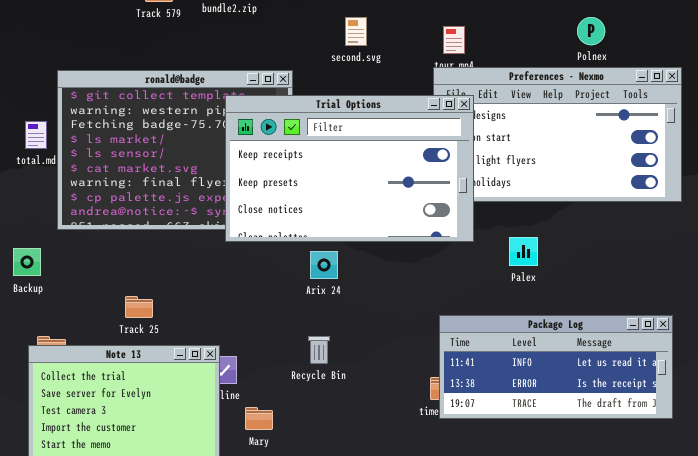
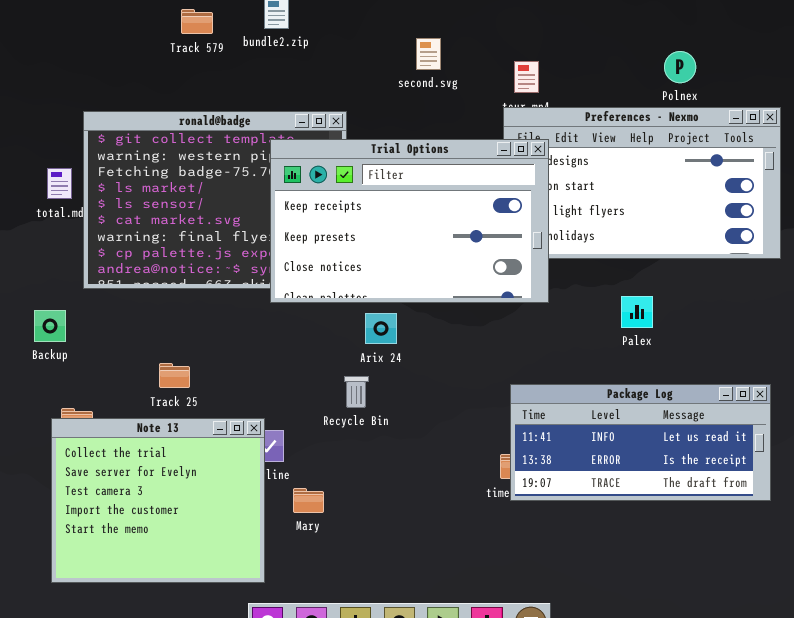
second.svg: [345,17,367,46] -> [416,38,441,70], moved
Palex: [509,237,538,266] -> [621,296,653,328], moved
Recycle Bin: [308,336,330,364] -> [344,376,369,408], moved

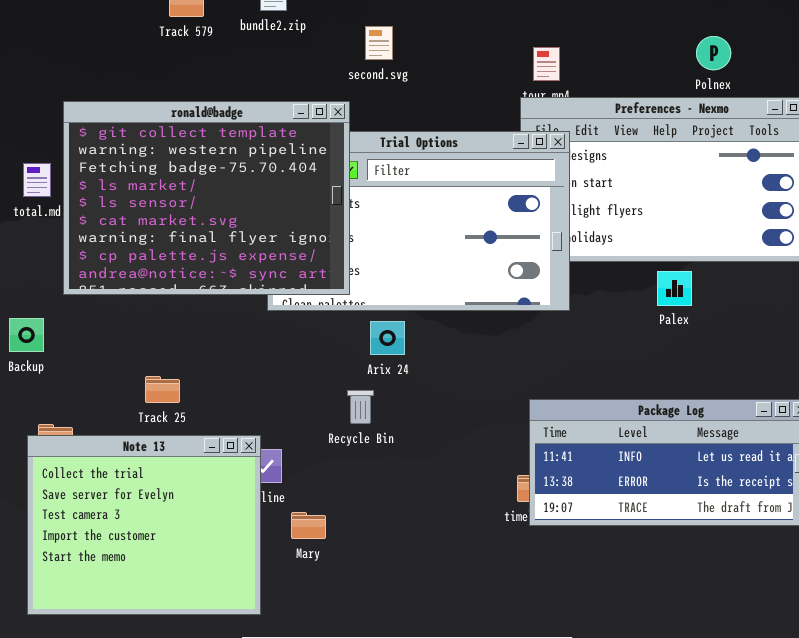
second.svg: [416,38,441,70] -> [365,26,393,60], moved
ronald@badge: [83,111,347,289] -> [63,101,350,295], raised
Palex: [621,296,653,328] -> [657,271,692,306], moved

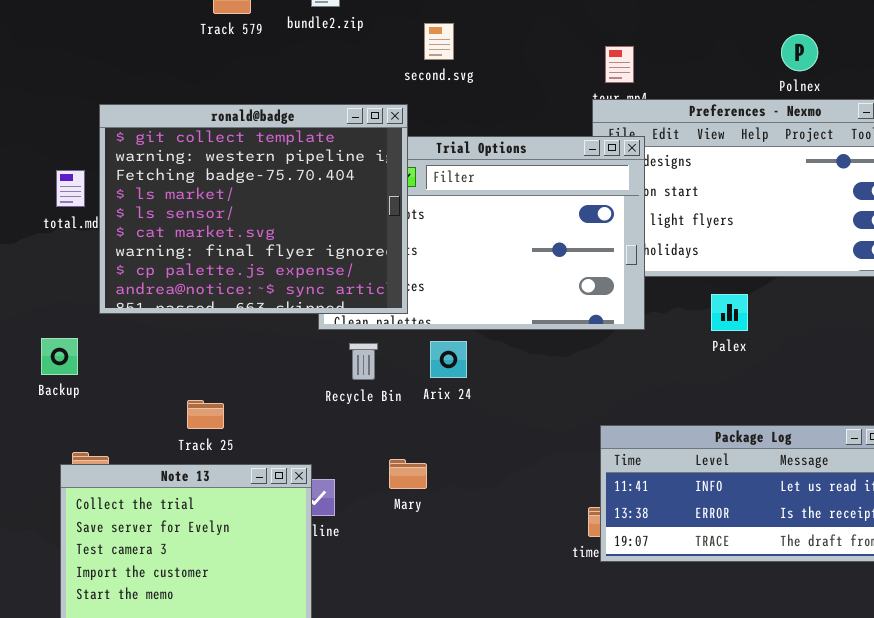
Palex: [657,271,692,306] -> [711,294,748,331], moved
Recycle Bin: [347,390,374,424] -> [349,343,378,380], moved
Mary: [291,512,326,539] -> [389,459,427,489], moved

